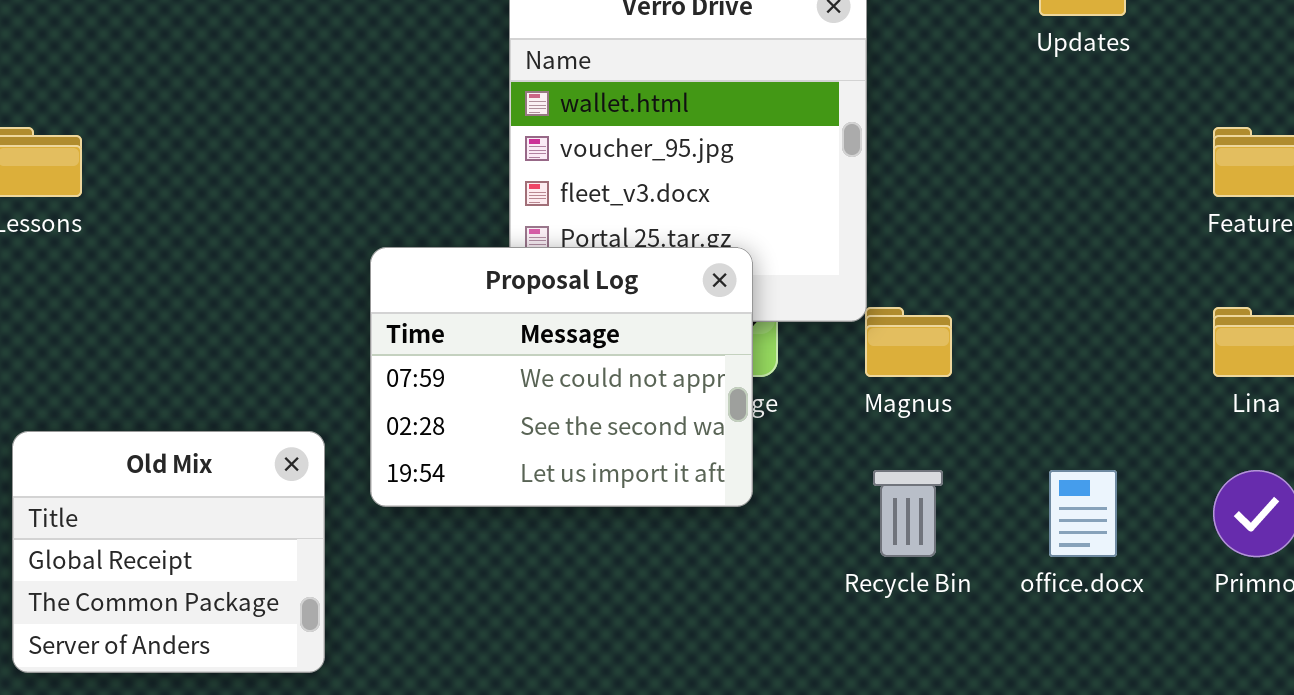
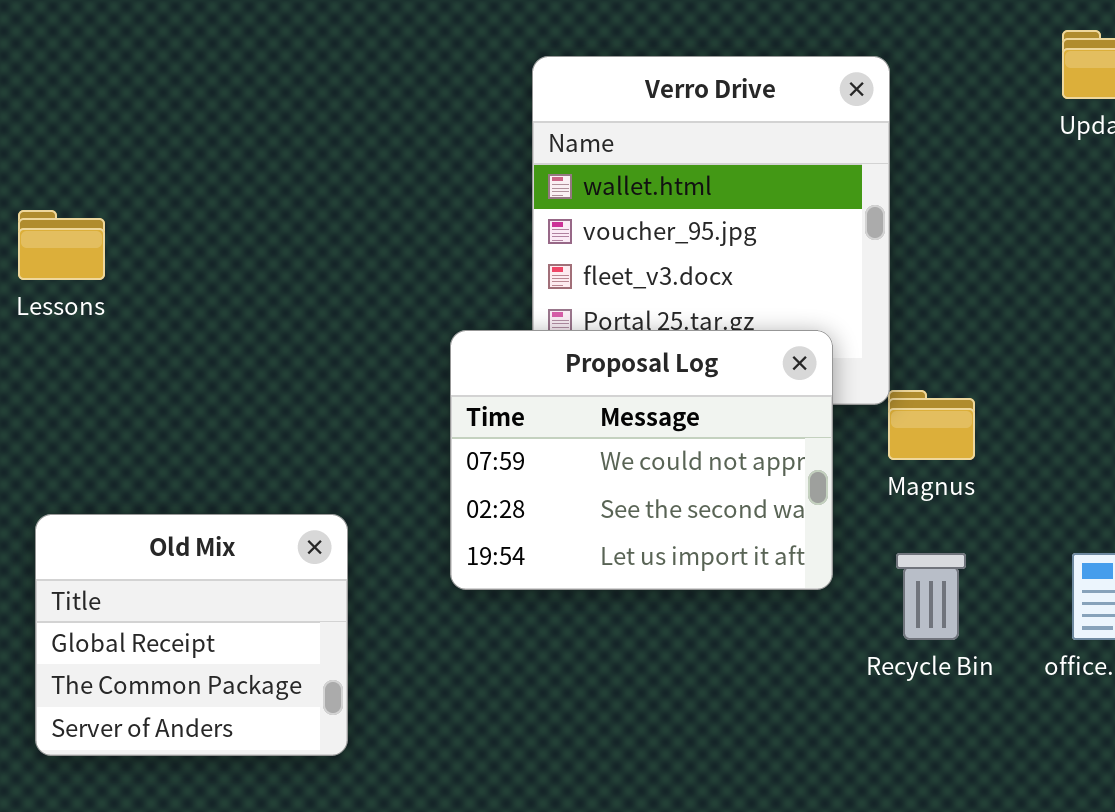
Proposal Log: [370,247,753,507] -> [450,330,833,590], moved

